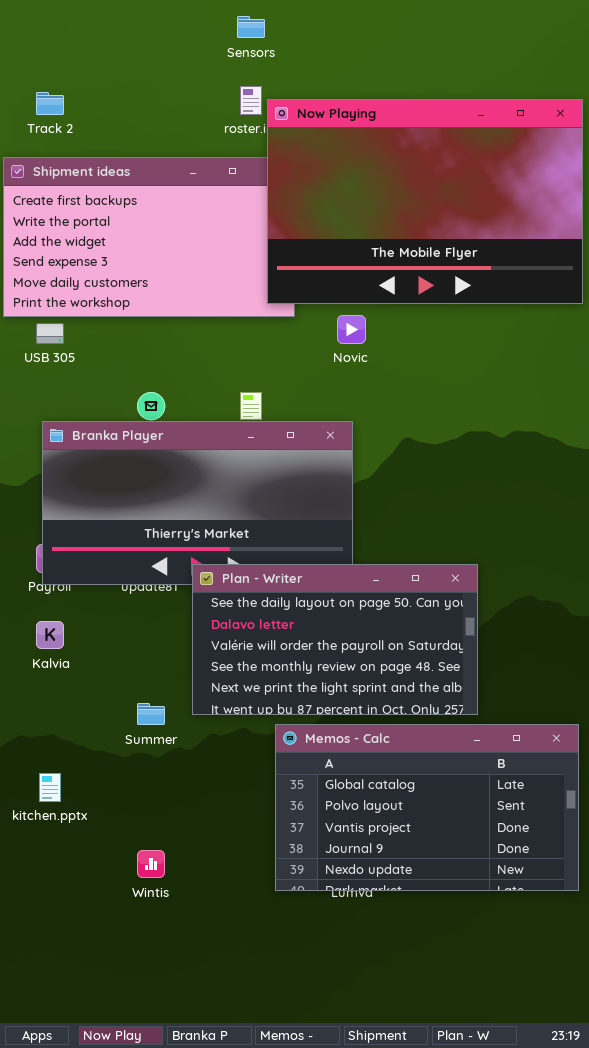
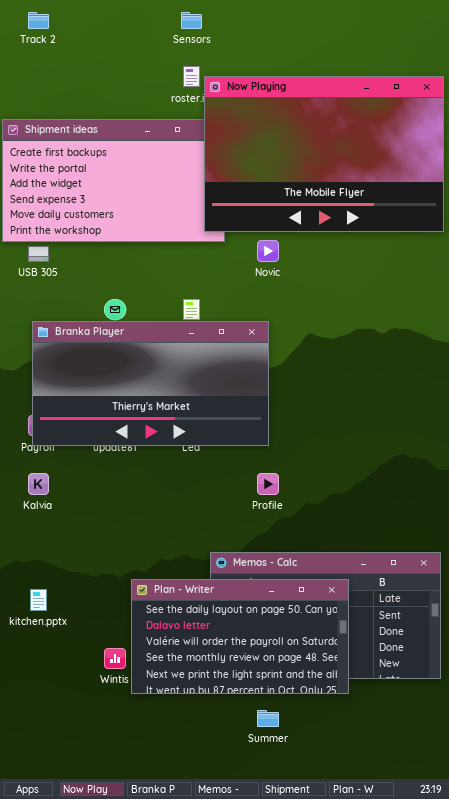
Track 2: [36,92,64,115] -> [28,12,49,29], moved
Plan - Writer: [192,564,478,715] -> [131,579,349,694], moved
Summer: [137,703,165,725] -> [257,710,279,727], moved

